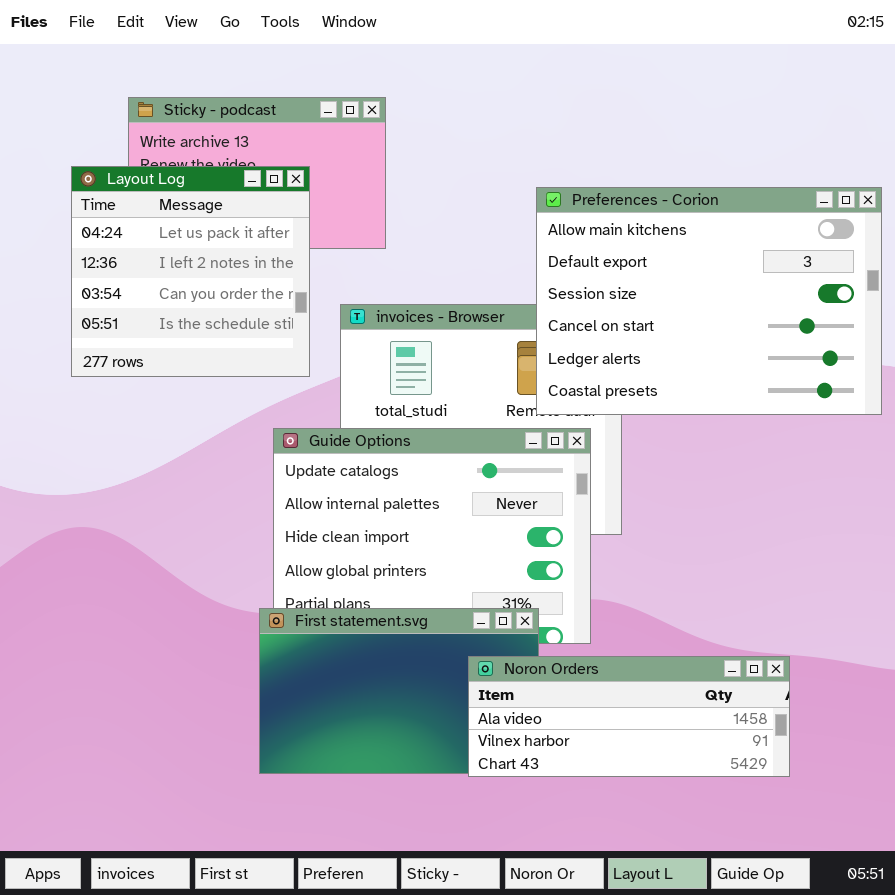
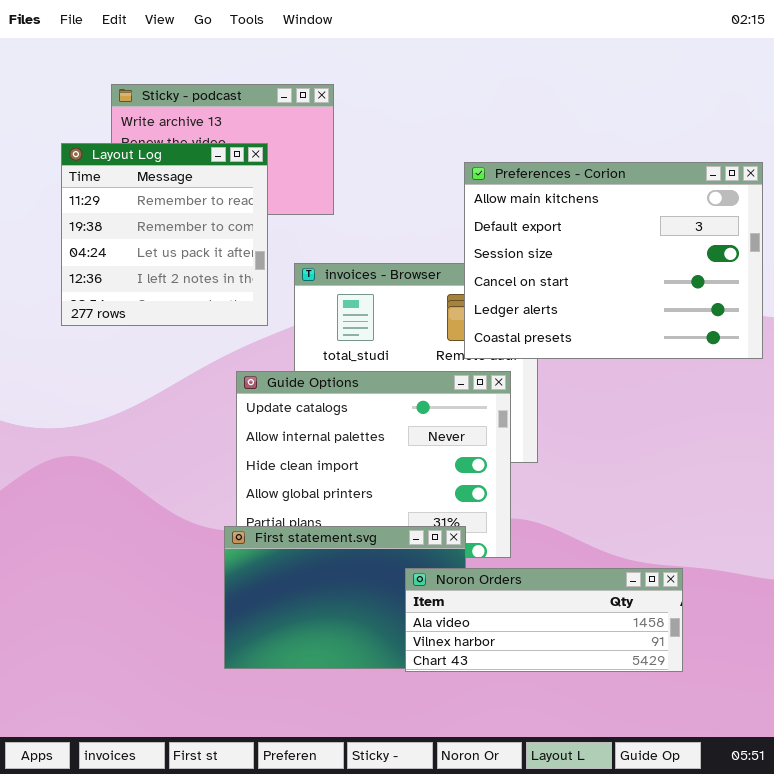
Layout Log: [71,166,310,377] -> [61,143,268,326], scrolled up 2 rows

